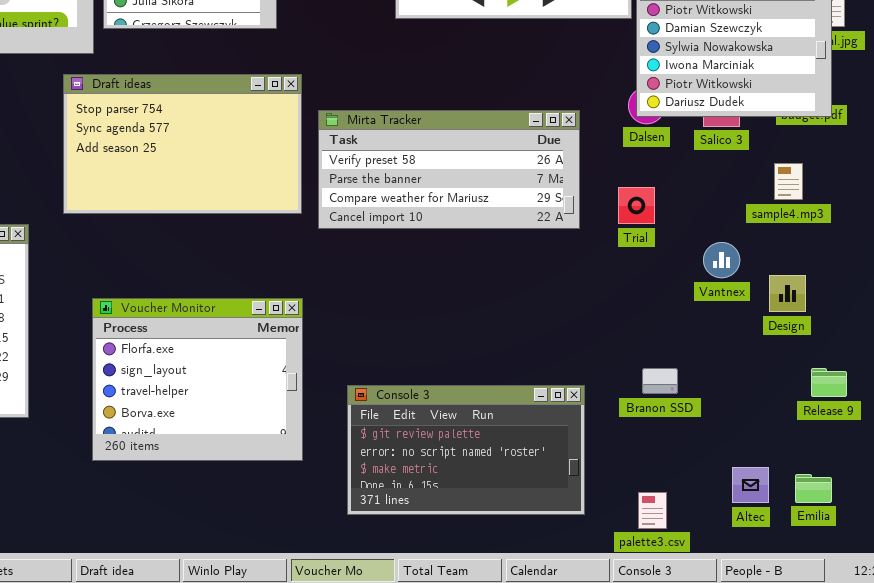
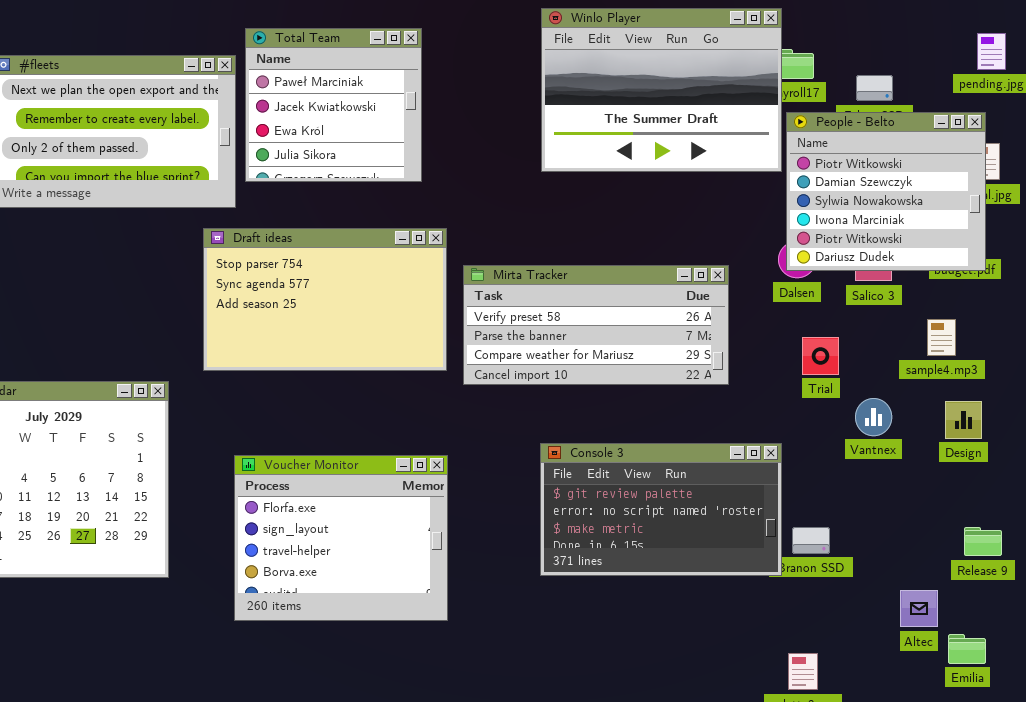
Trial: [618,187,655,224] -> [802,337,839,375], moved
Design: [769,275,806,312] -> [945,401,982,439], moved
Console 3: [347,385,585,515] -> [540,443,782,576], moved
Altec: [732,467,769,503] -> [900,590,938,627], moved

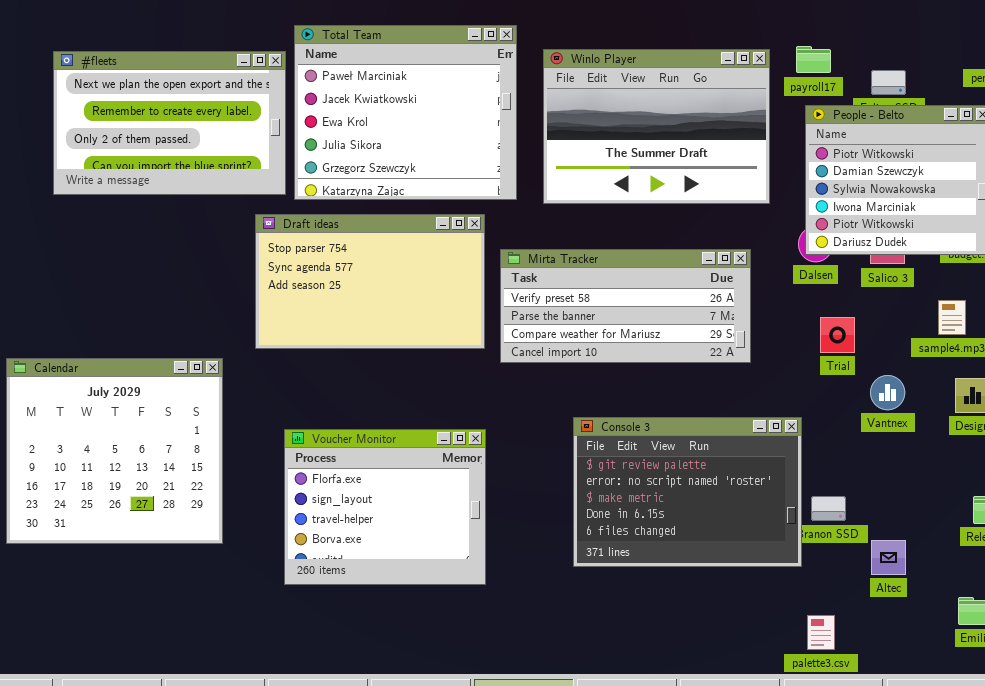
Winlo Player: [541,8,782,172] -> [543,49,770,204], moved
Total Team: [245,28,422,182] -> [294,25,517,200], resized
Console 3: [540,443,782,576] -> [573,417,802,567], resized
Altec: [900,590,938,627] -> [871,540,906,575], moved

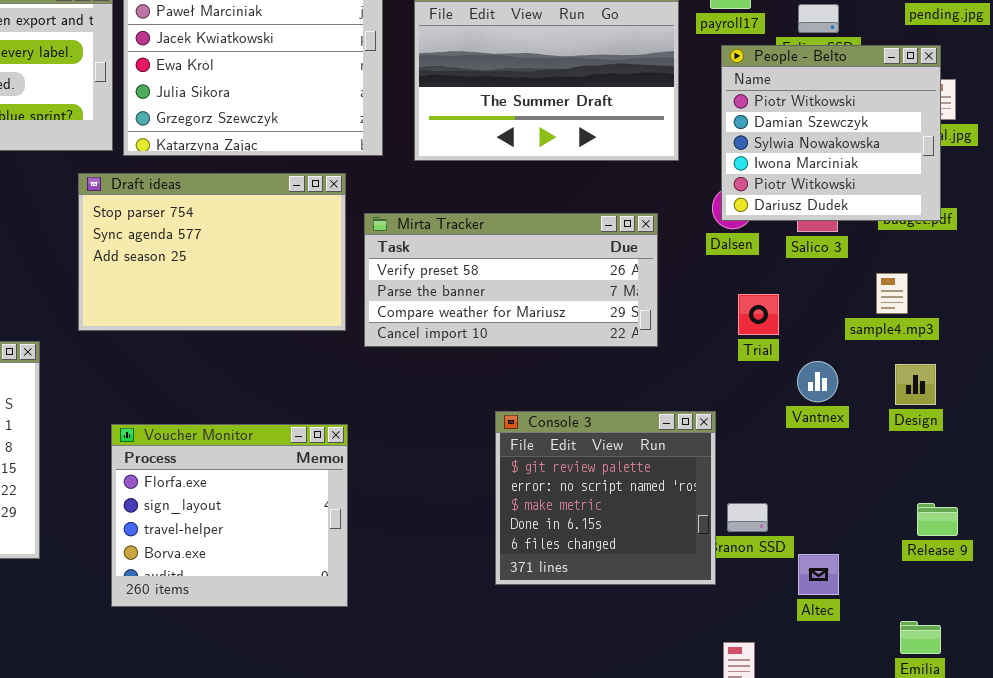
Console 3: [573,417,802,567] -> [495,411,716,585], resized

